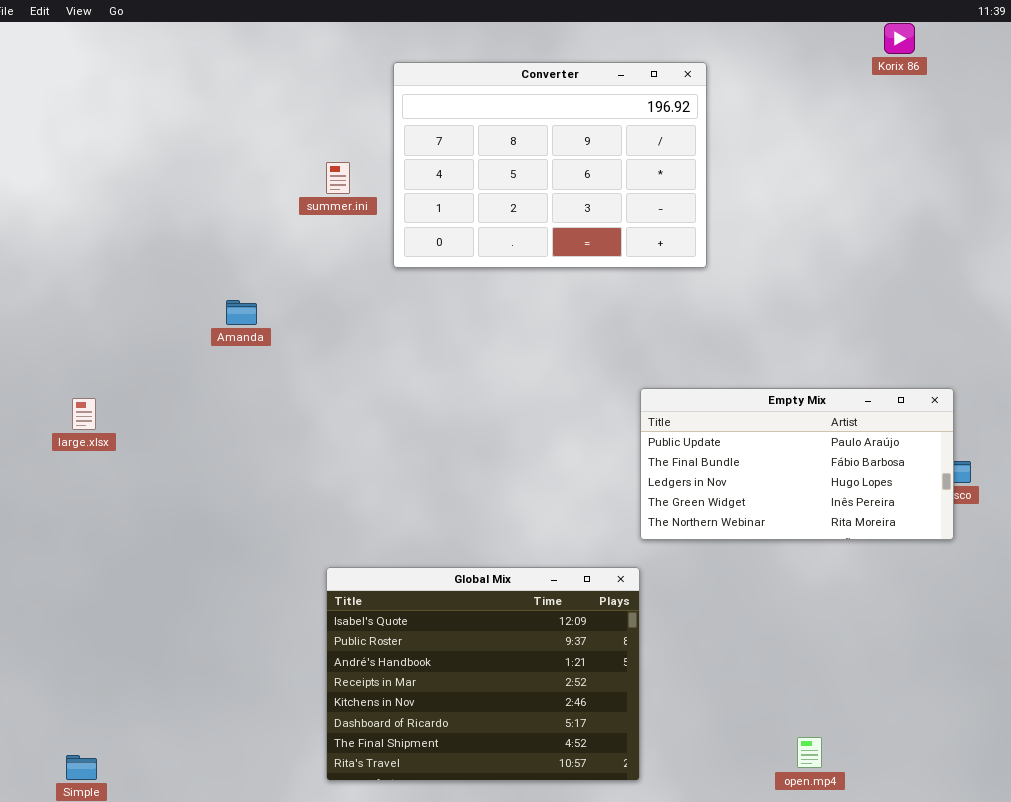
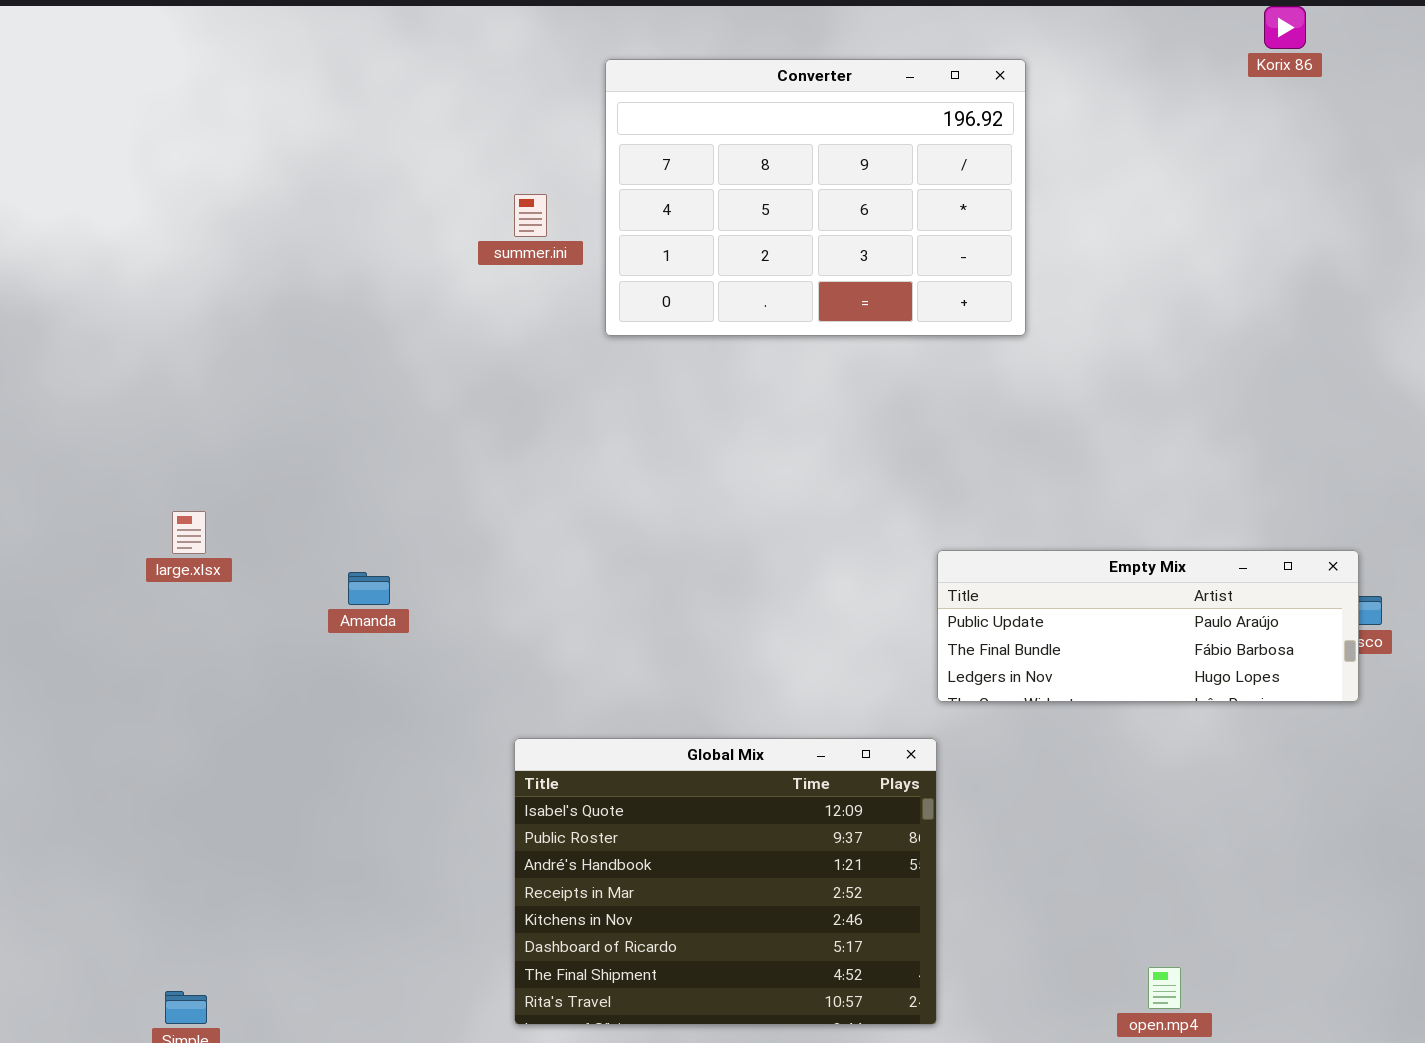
Amanda: [226,300,257,325] -> [348,572,390,605], moved
Empty Mix: [640,388,954,540] -> [937,550,1359,702], resized

